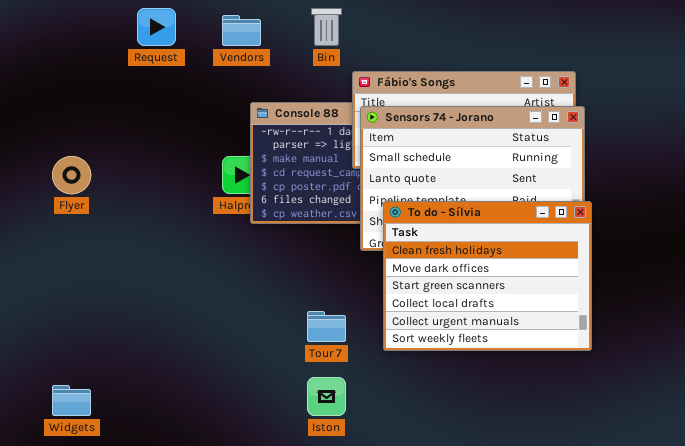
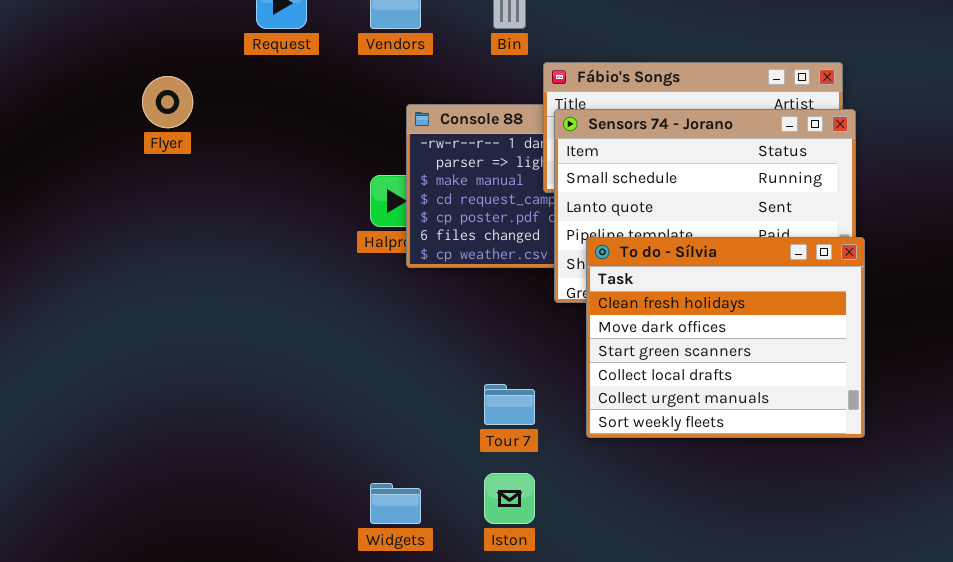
Flyer: [52,156,91,194] -> [142,76,193,128], moved
Widgets: [52,385,91,416] -> [370,483,421,524], moved

